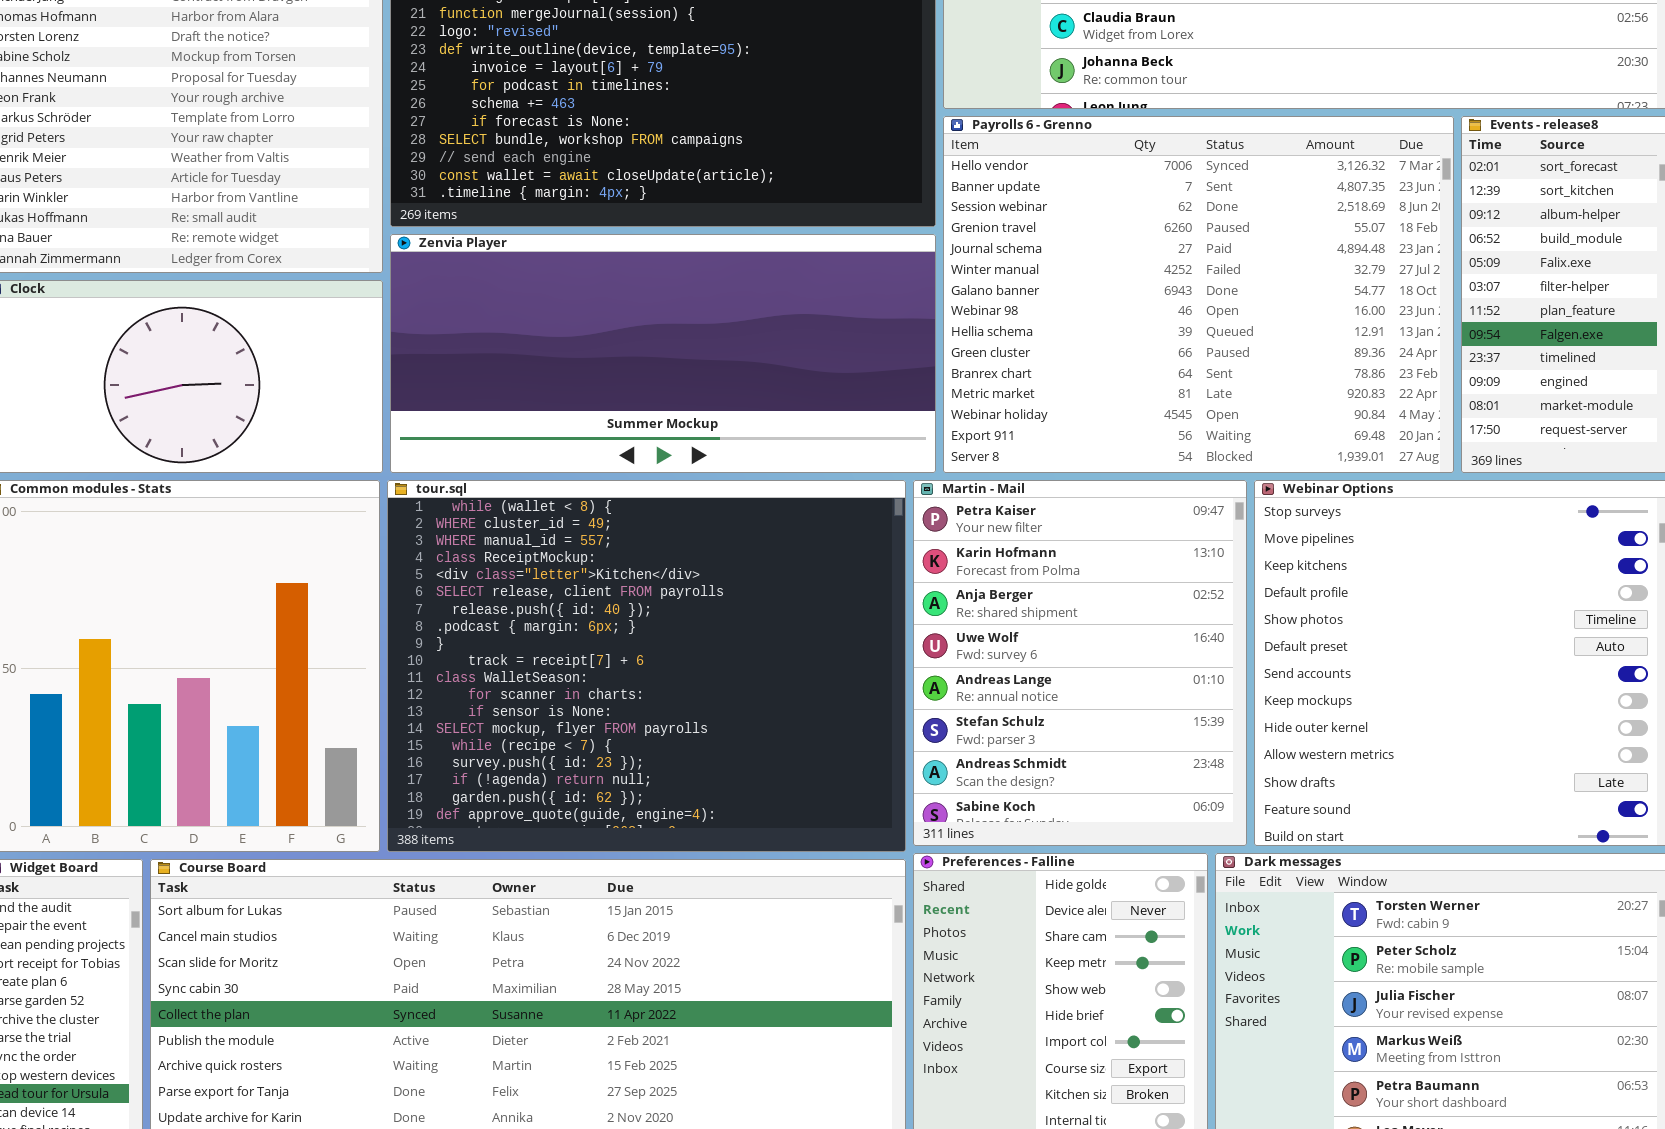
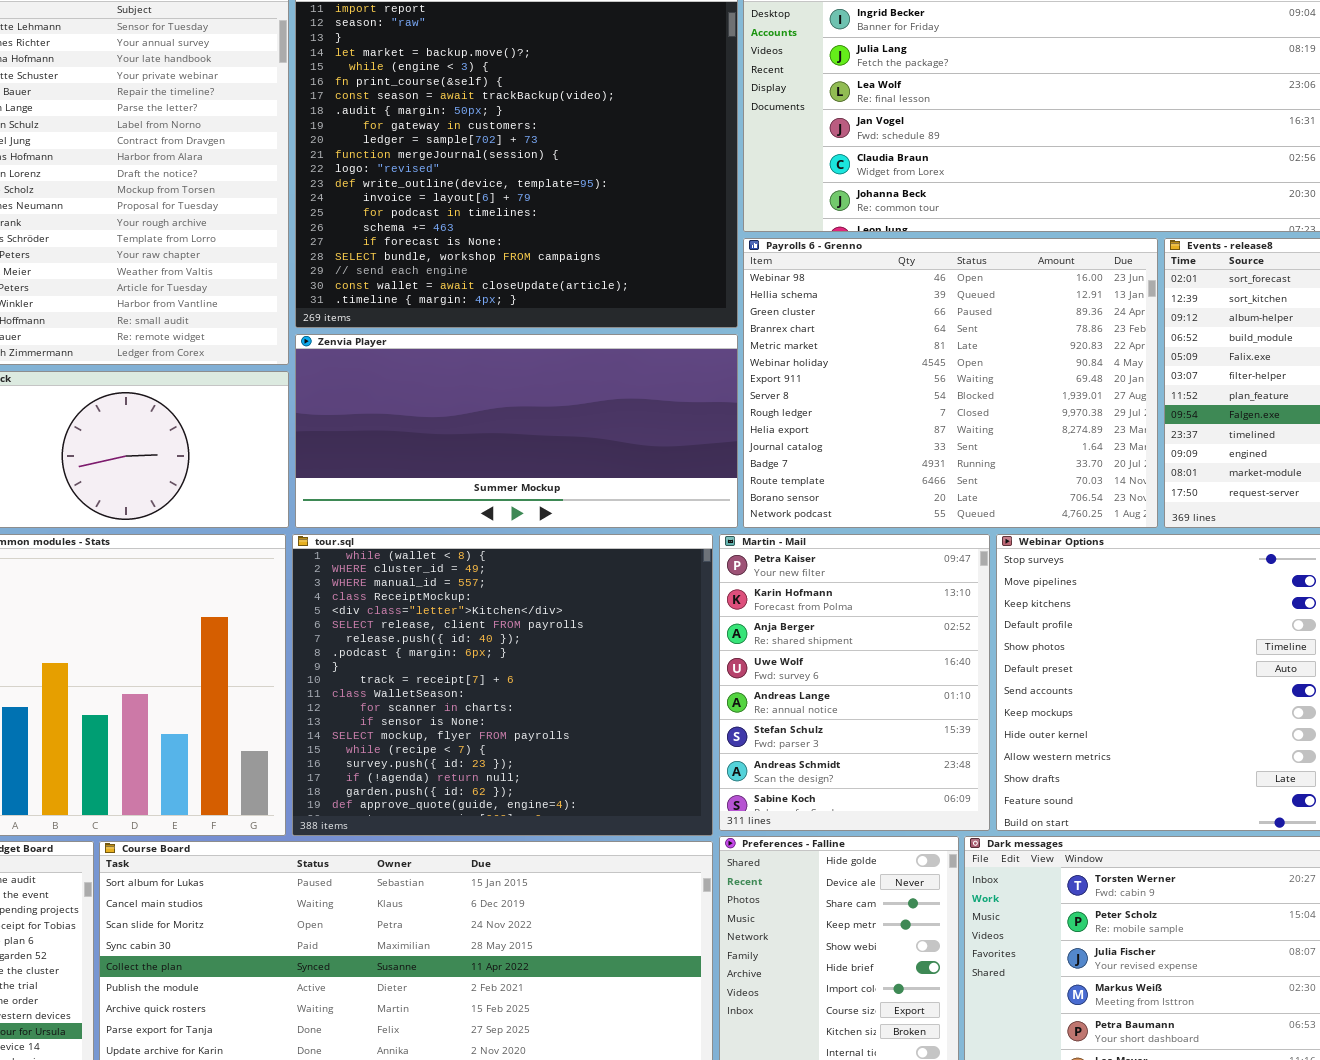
Payrolls 6 - Grenno: [943,116,1454,473] -> [743,238,1158,528], scrolled down 7 rows

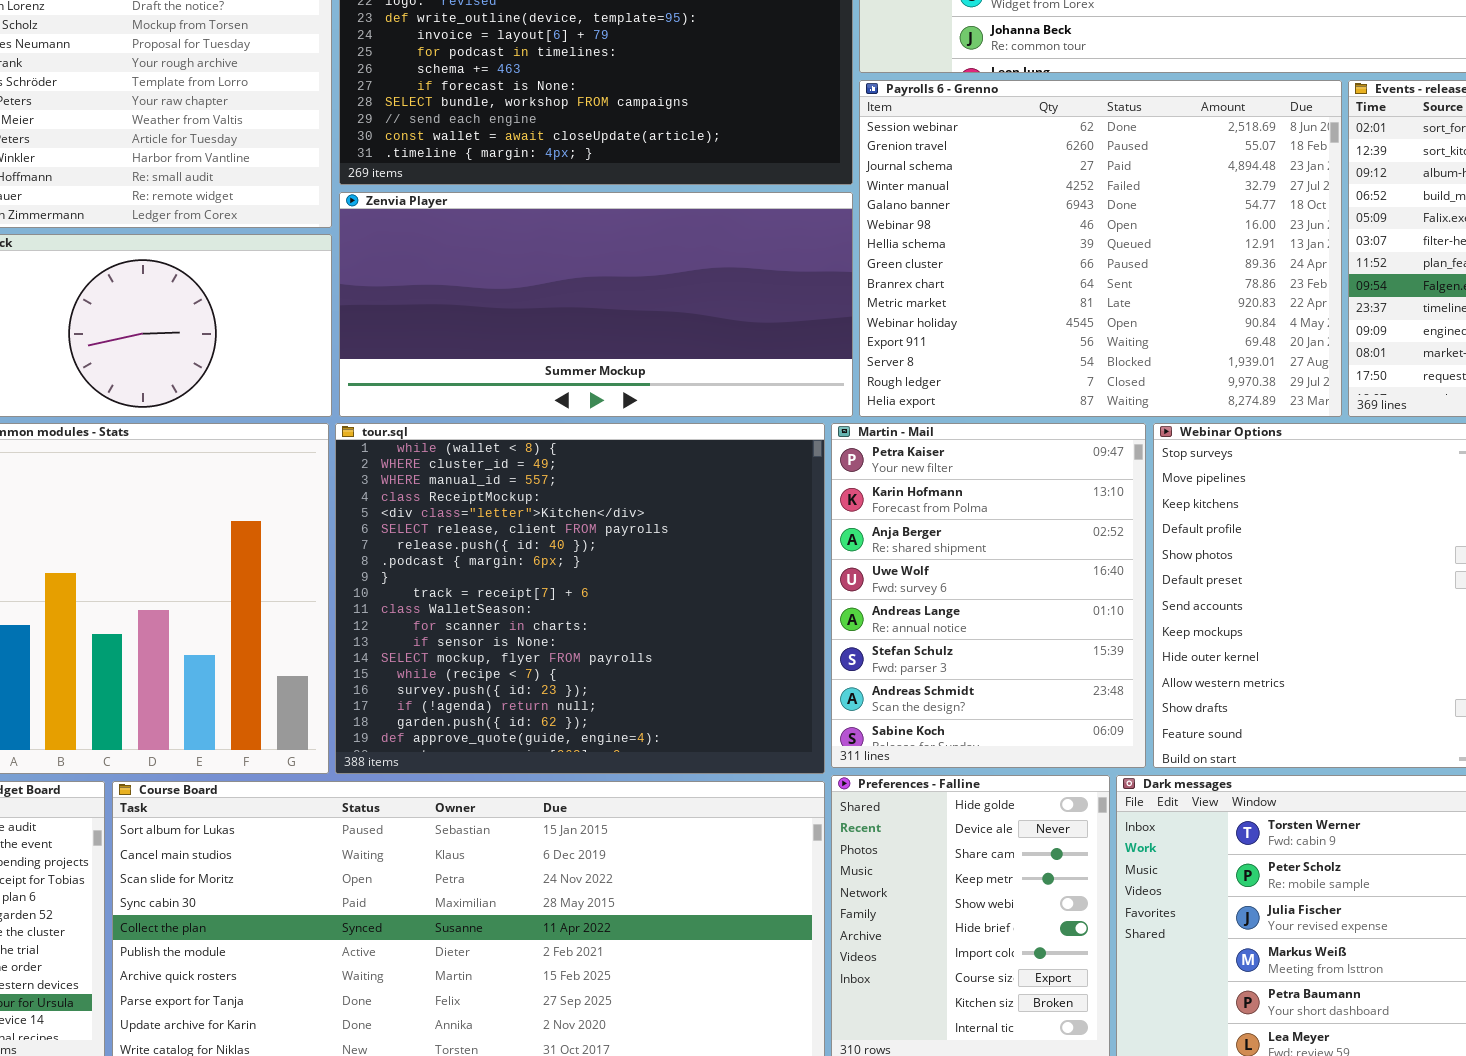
Payrolls 6 - Grenno: [743,238,1158,528] -> [859,80,1342,417], scrolled up 5 rows

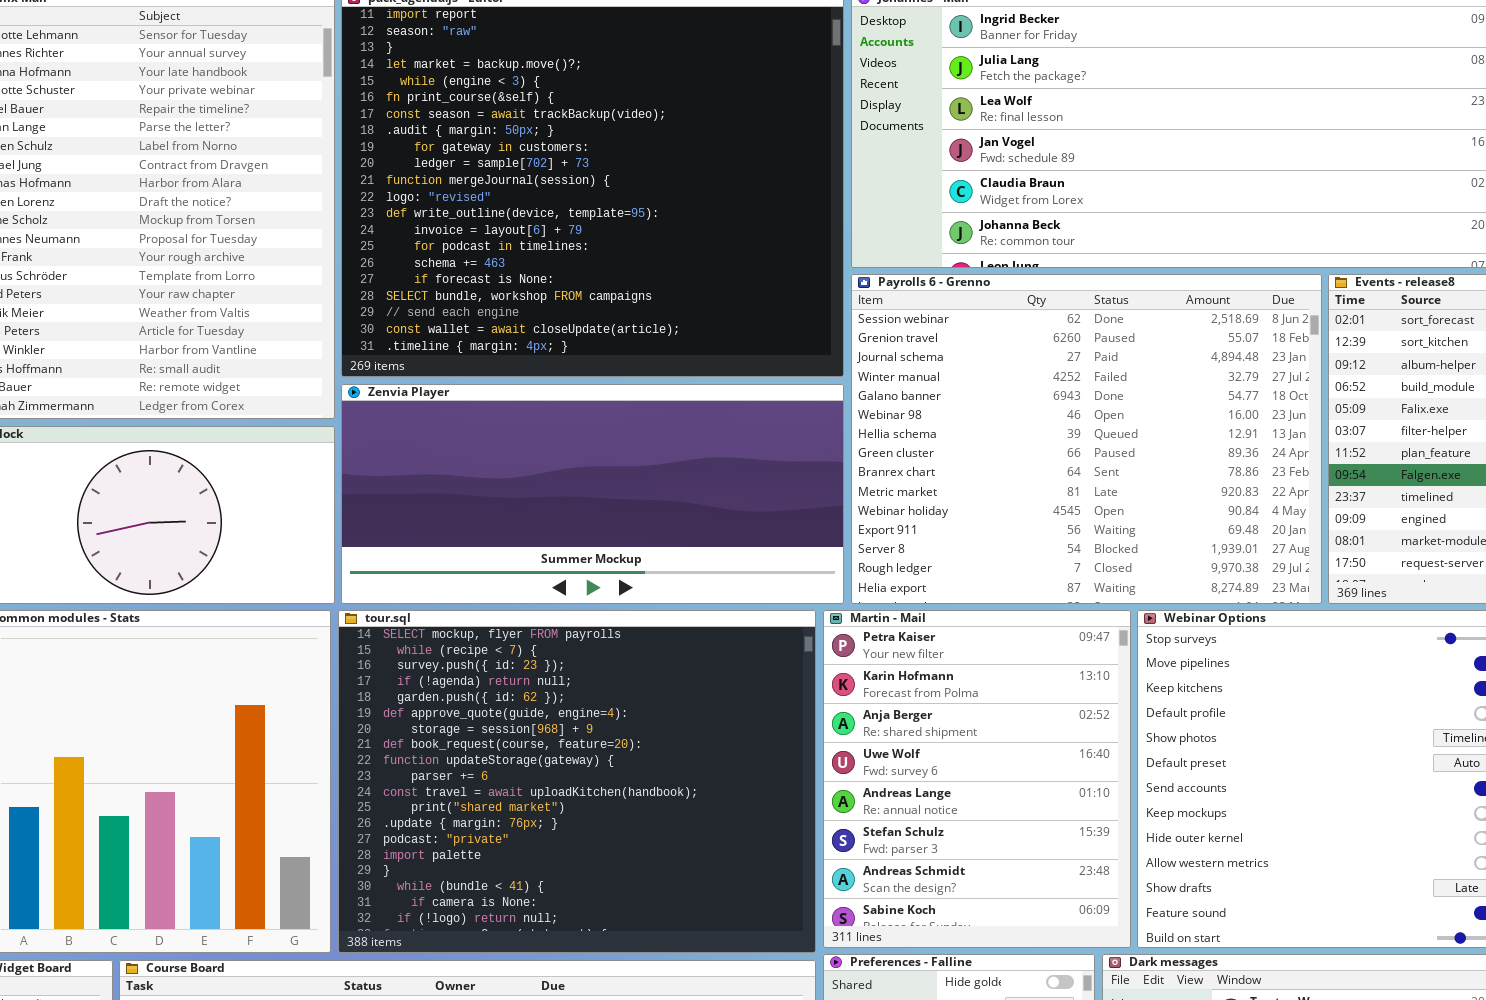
tour.sql: [335,423,825,774] -> [338,610,816,953], scrolled down 13 rows

